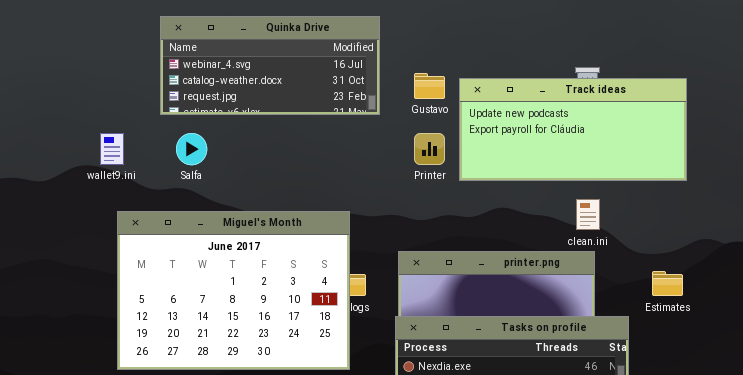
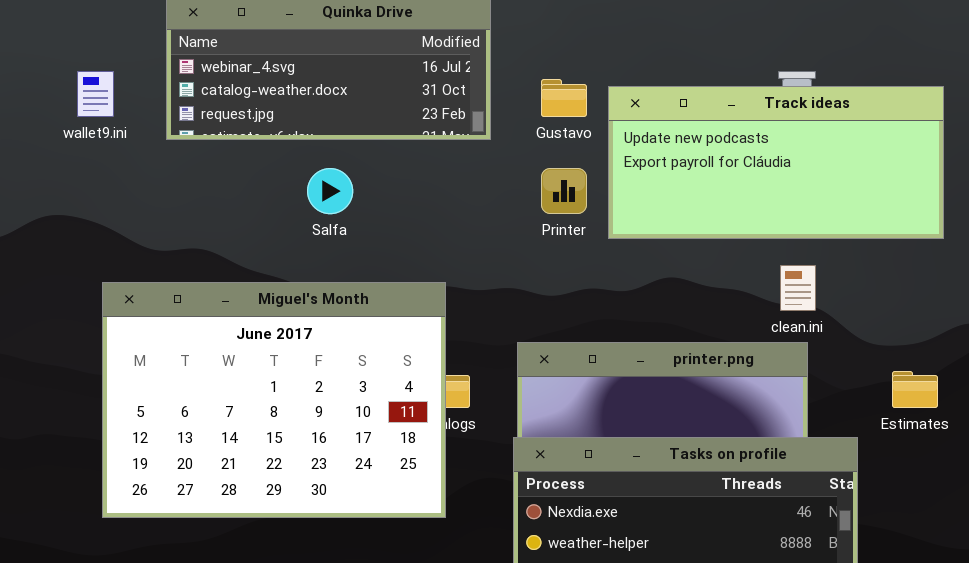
wallet9.ini: [100,133,124,165] -> [77,71,114,117], moved
Salfa: [176,133,207,165] -> [307,168,353,214], moved

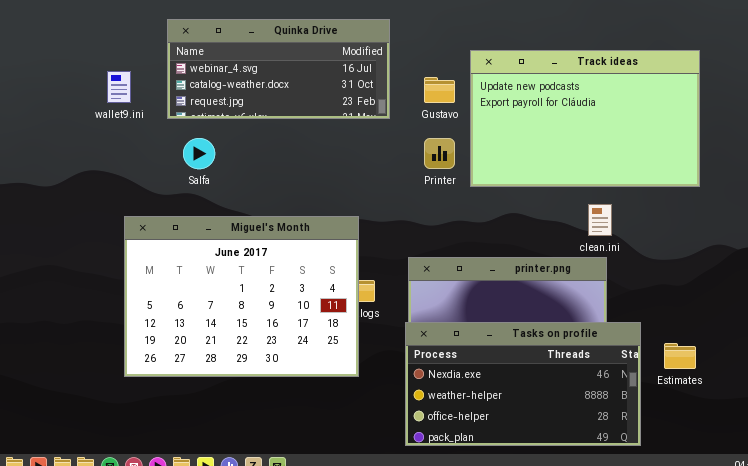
Track ideas: [608,86,944,239] -> [470,50,700,187], resized
Salfa: [307,168,353,214] -> [183,138,215,169], moved
Estimates: [892,371,938,408] -> [664,343,696,369], moved

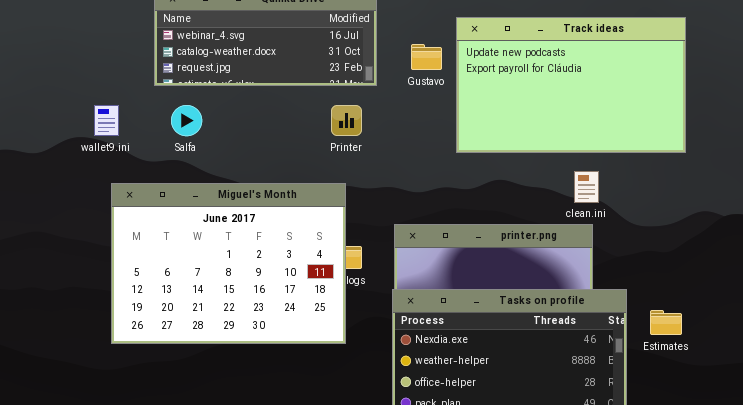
wallet9.ini: [107,71,131,103] -> [94,105,119,136], moved
Printer: [424,138,455,169] -> [331,105,362,136], moved

